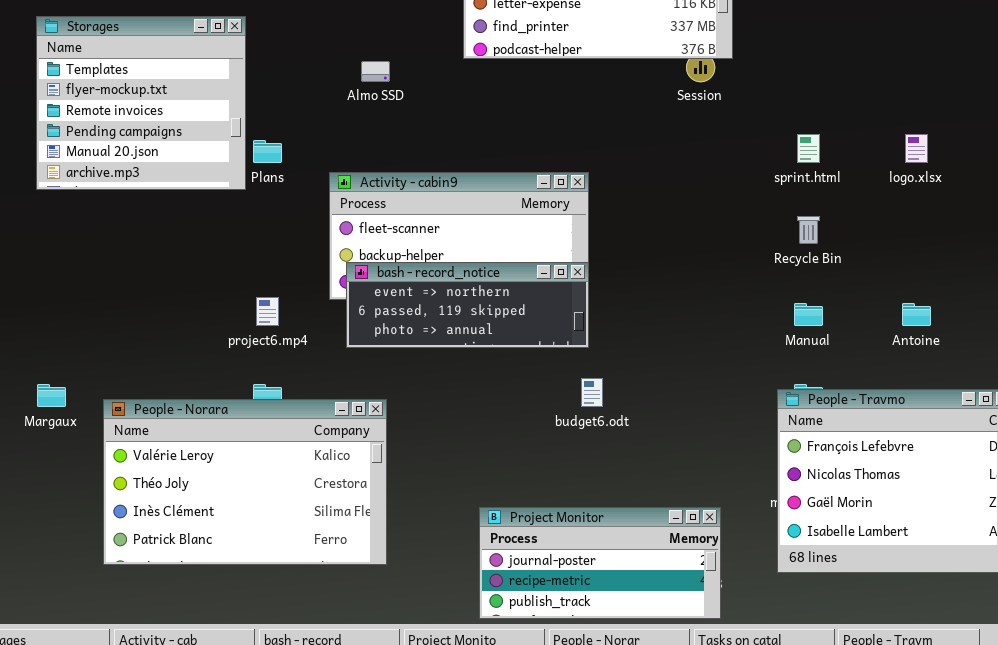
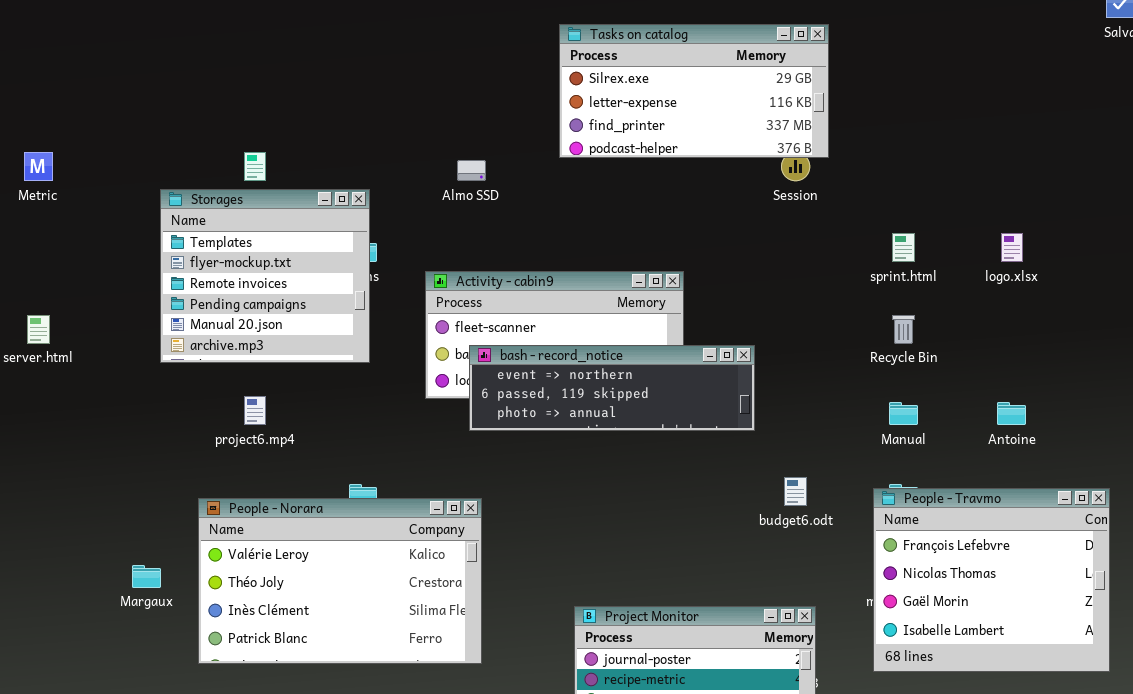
Storages: [36,16,246,190] -> [160,189,370,363], moved
bash - record_notice: [346,262,589,348] -> [469,345,755,431], moved, resized
project6.mp4: [256,297,279,326] -> [244,396,266,425], moved
budget6.odt: [581,378,603,407] -> [784,477,807,506], moved
Margaux: [37,384,66,407] -> [132,565,161,588], moved

